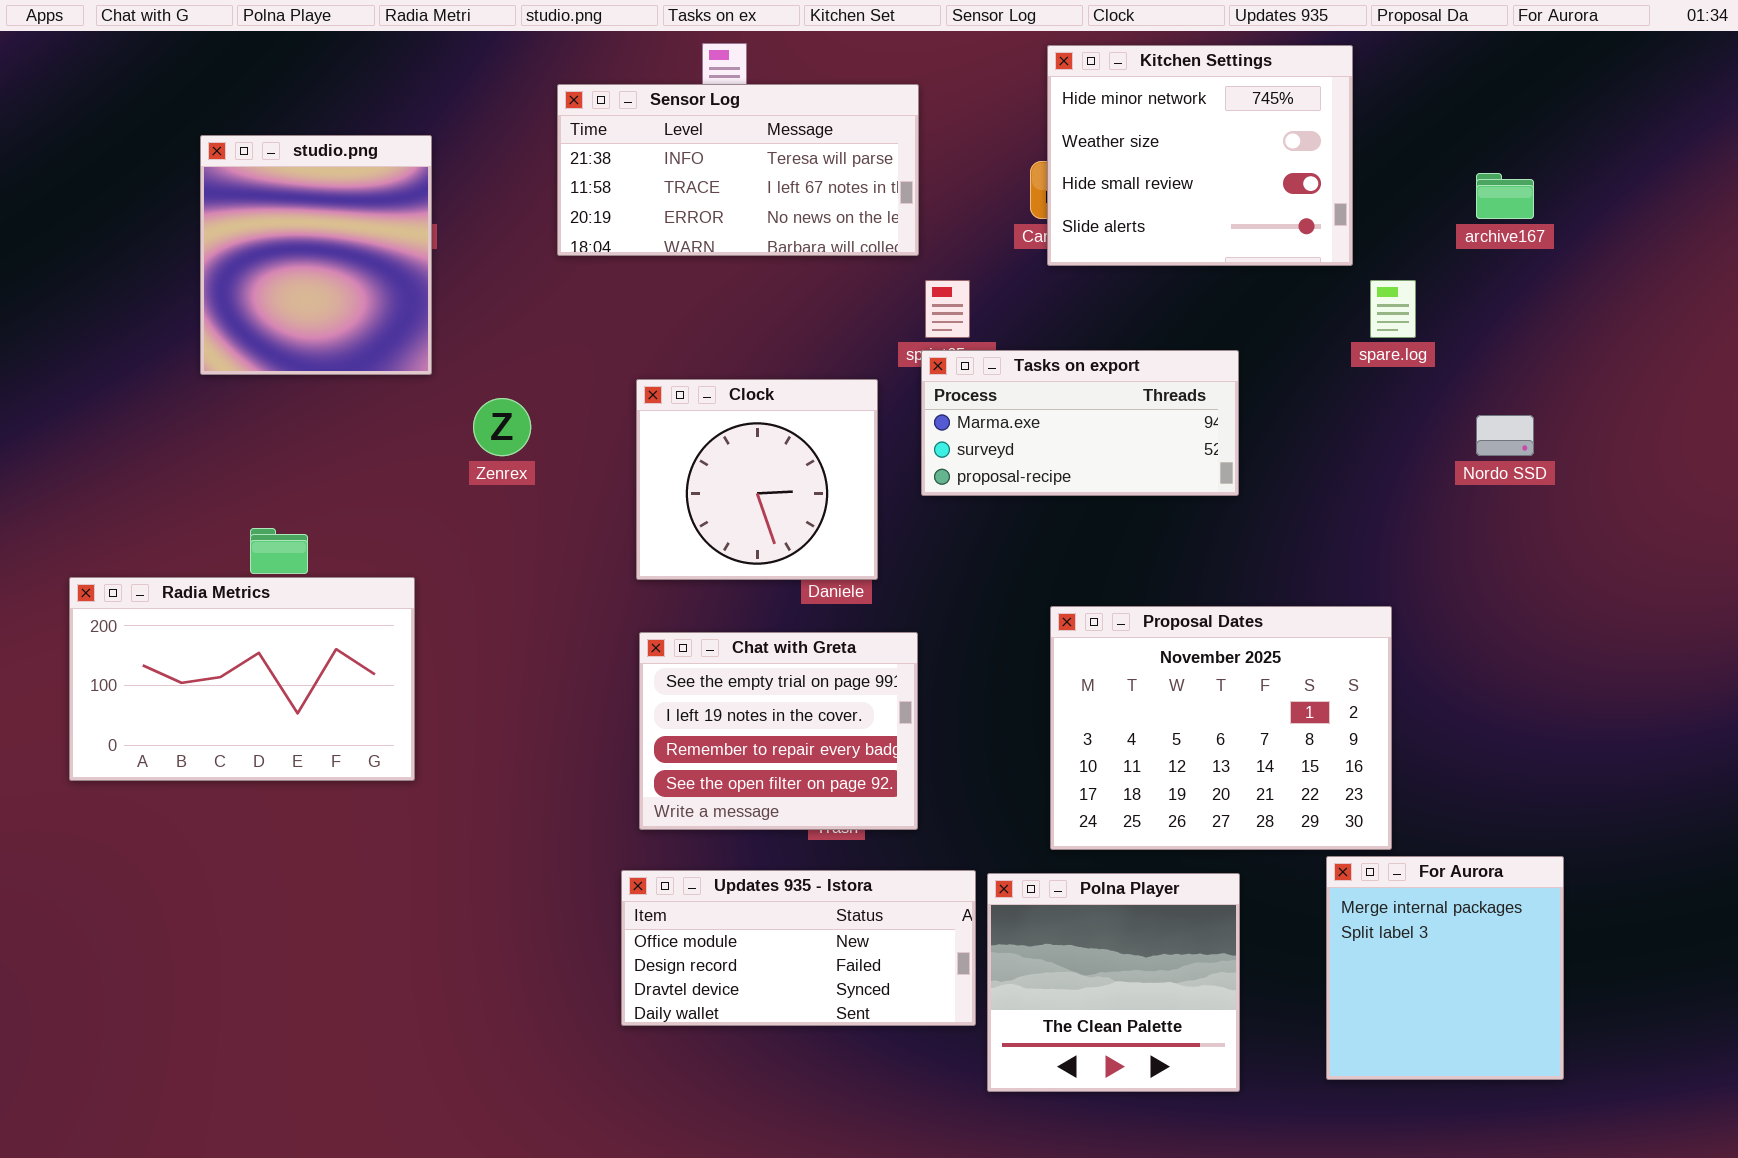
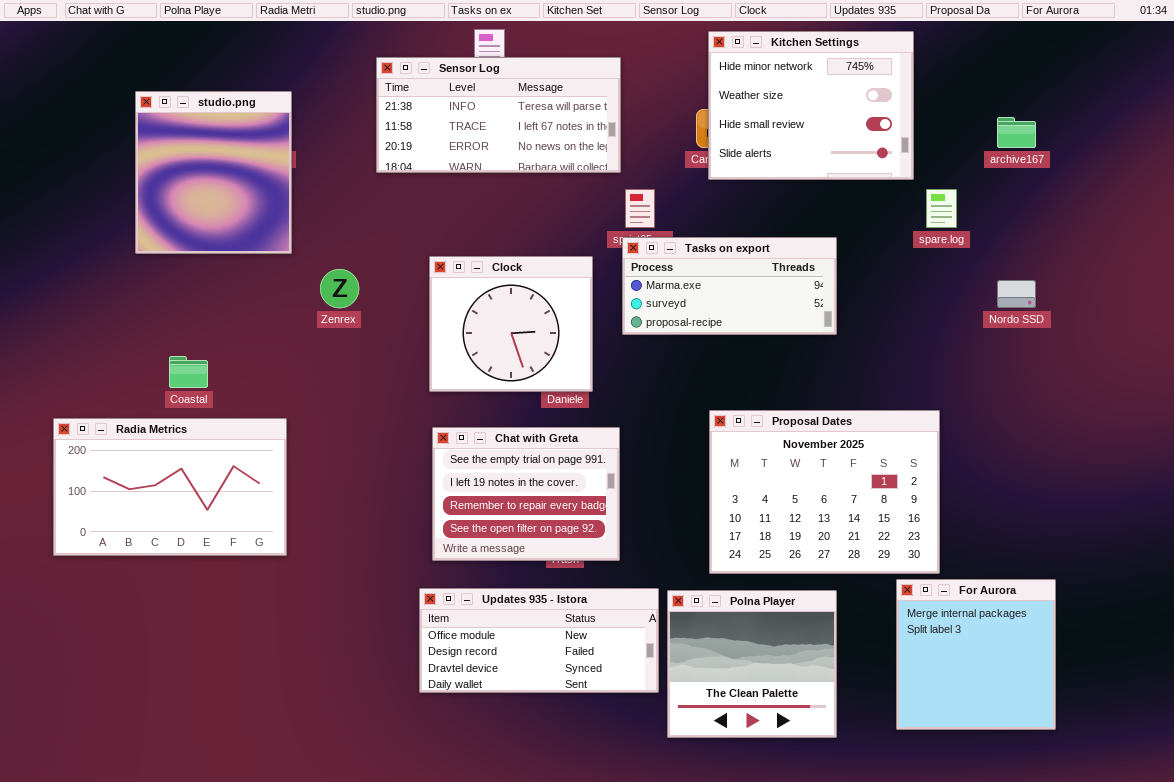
Radia Metrics: [69,577,415,781] -> [53,418,287,556], moved

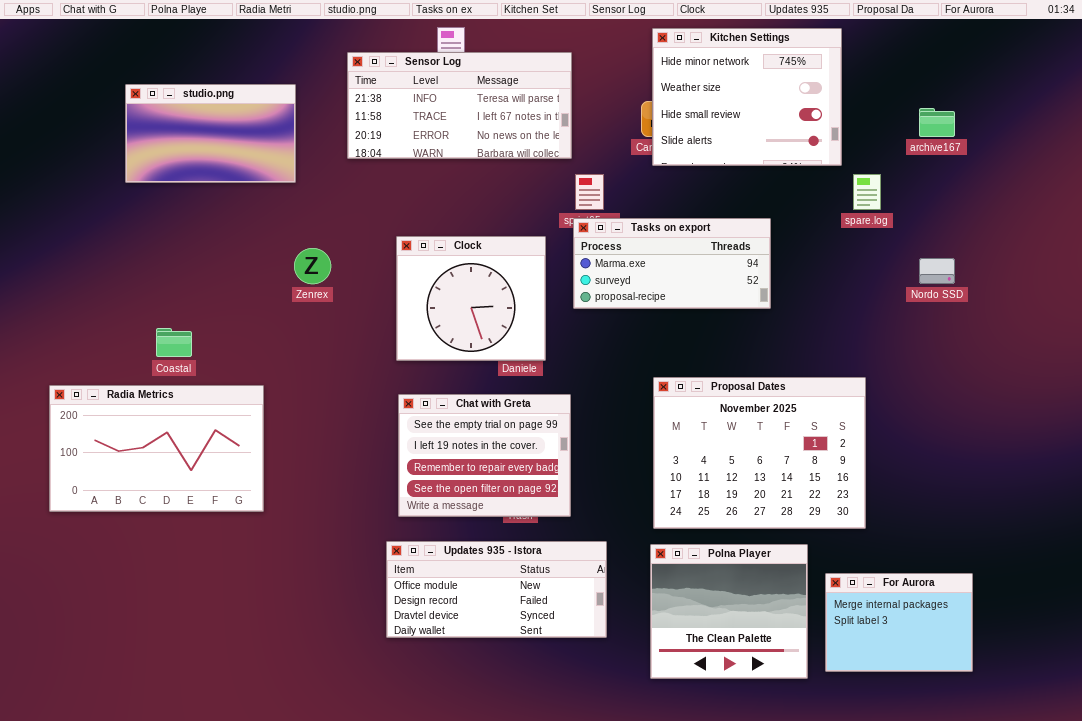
studio.png: [135,91,292,254] -> [125,84,296,183], resized
For Aurora: [896,579,1056,730] -> [825,573,973,672], resized
Polna Player: [667,590,837,738] -> [650,544,808,679], moved

